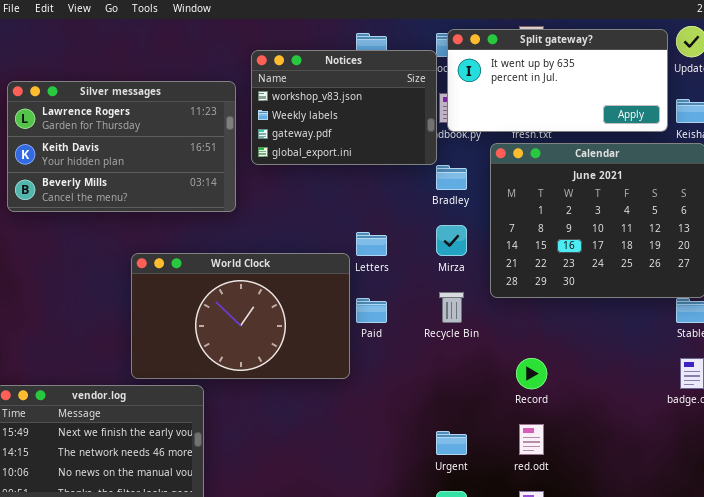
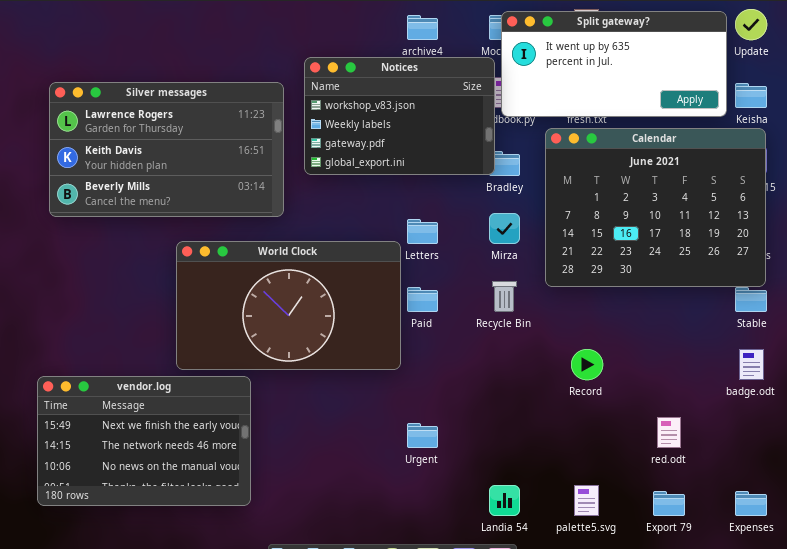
Notices: [251,50,437,165] -> [304,57,495,175], moved
Silver messages: [7,81,236,212] -> [49,82,284,217], moved
red.odt: [519,424,544,455] -> [657,417,681,448], moved
Urgent: [436,431,467,455] -> [407,423,438,448], moved

